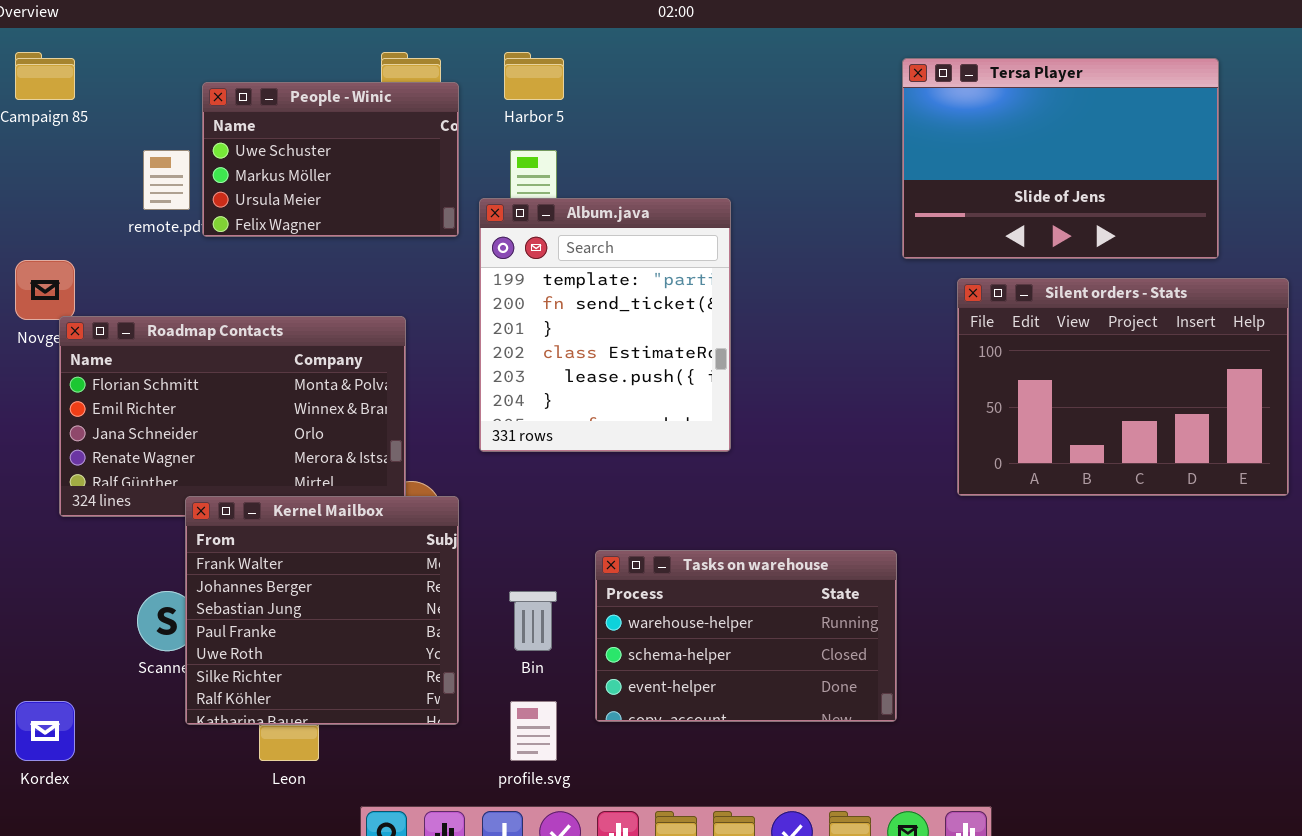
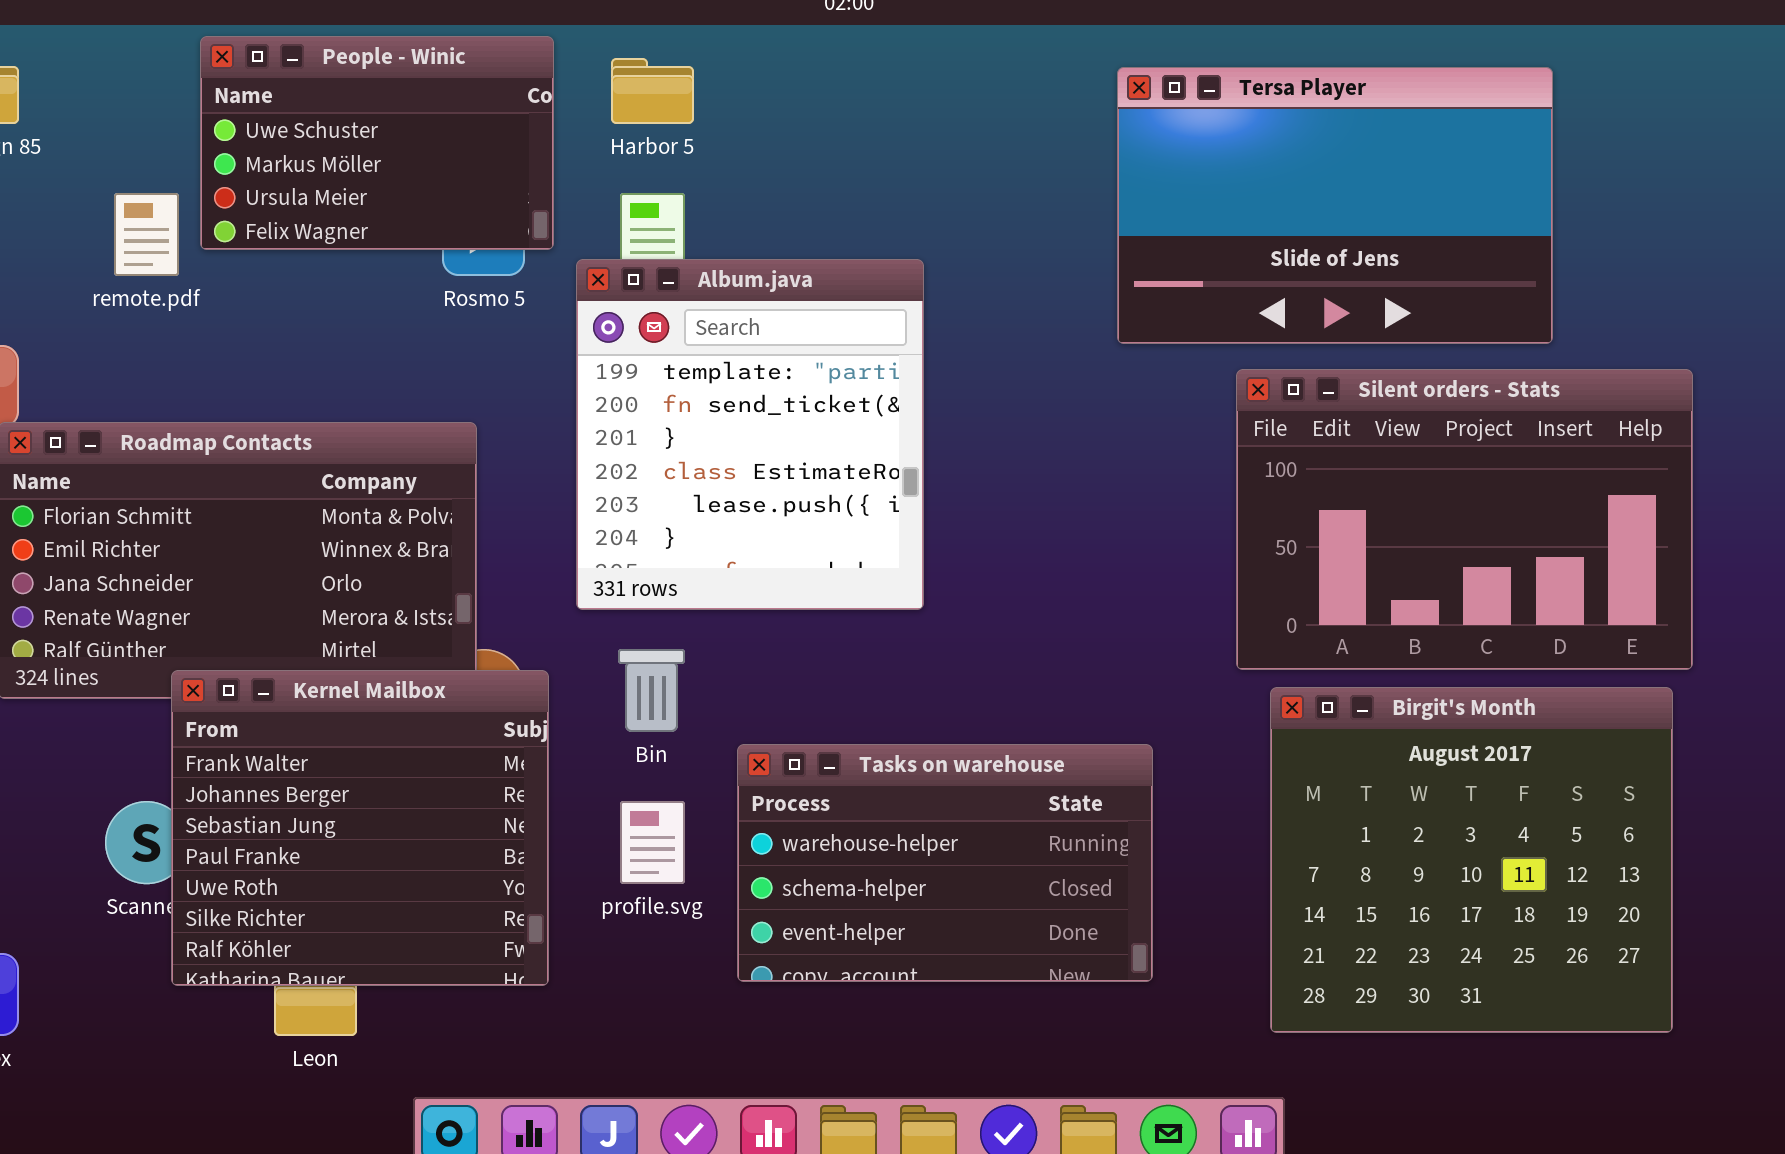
Tersa Player: [902,58,1219,259] -> [1117,67,1553,344], moved
People - Winic: [202,82,459,237] -> [200,36,554,250], moved
Birgit's Month: none -> [1270,687,1673,1033], opened
Bin: [509,591,557,651] -> [618,649,685,732], moved
profile.svg: [510,701,557,761] -> [620,801,685,884], moved

